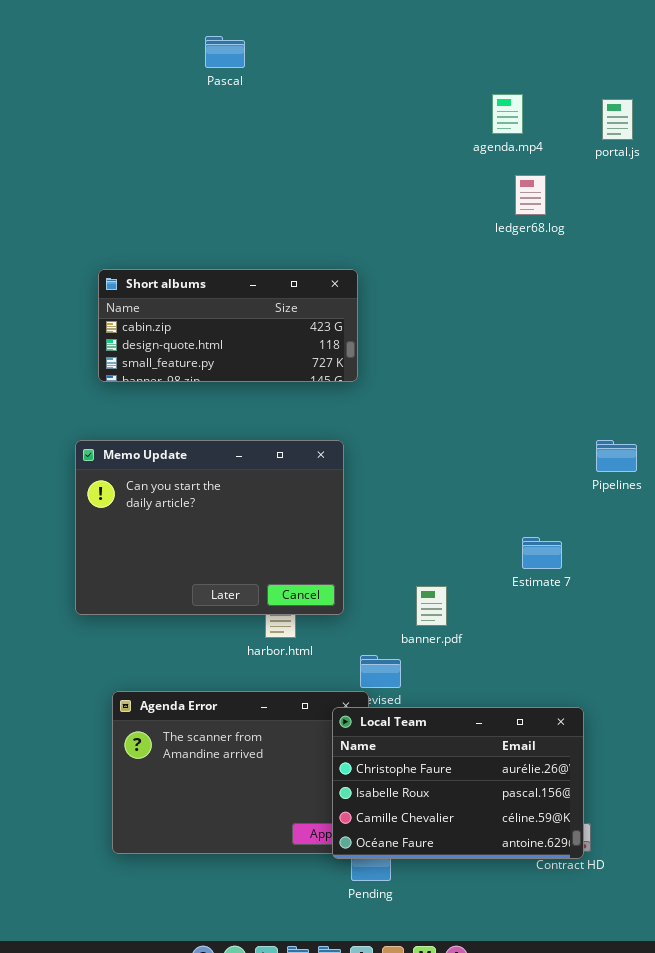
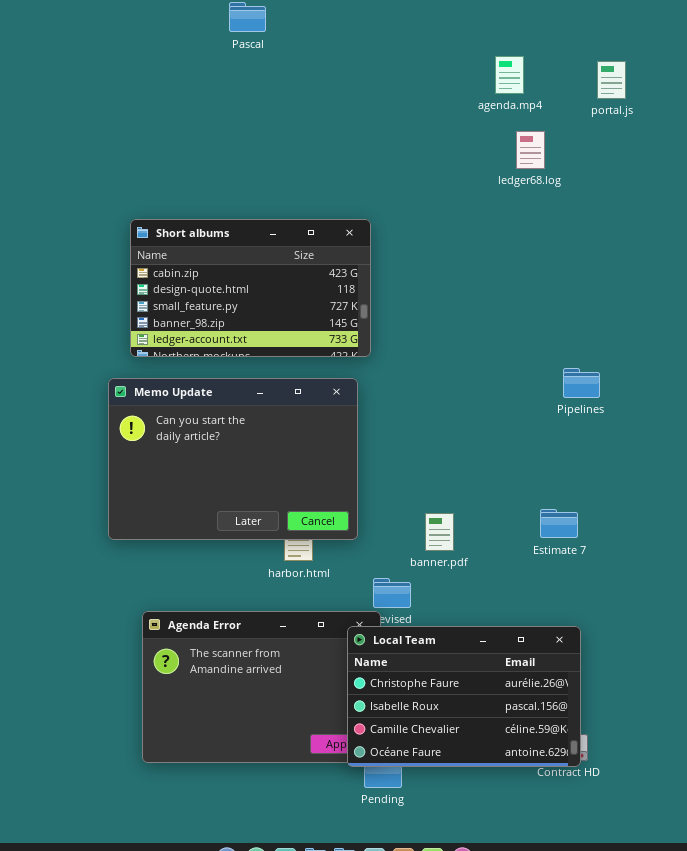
Short albums: [98,269,358,382] -> [130,219,371,357], resized
Pipelines: [596,440,637,472] -> [563,368,600,398], moved
Estimate 7: [522,537,562,569] -> [540,509,578,538], moved

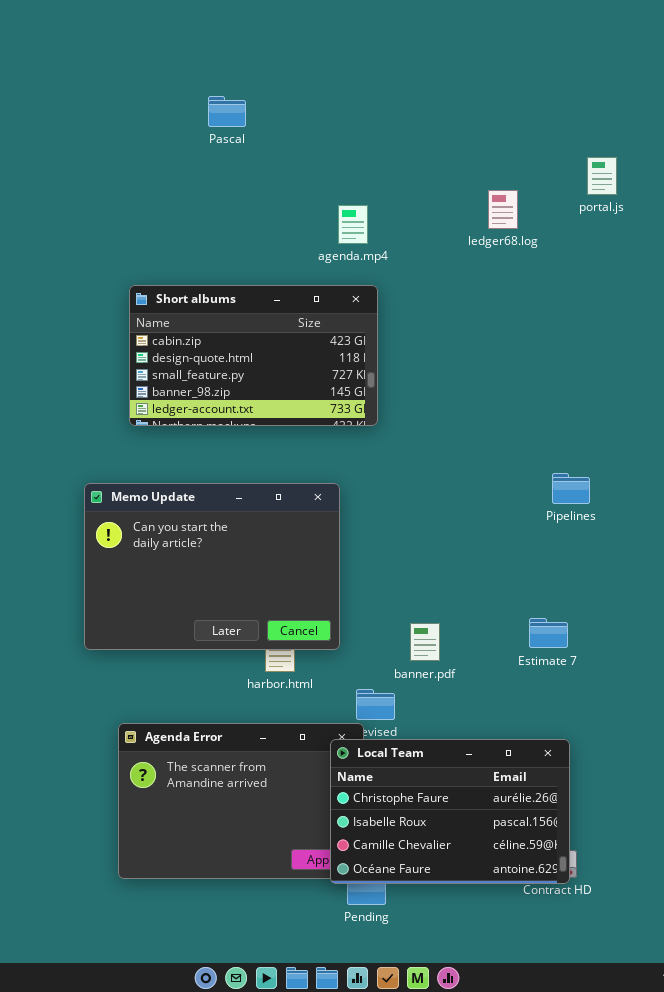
agenda.mp4: [495,56,524,94] -> [338,205,368,244], moved
ledger68.log: [516,131,545,169] -> [488,190,518,229], moved
Short albums: [130,219,371,357] -> [129,285,378,426], moved

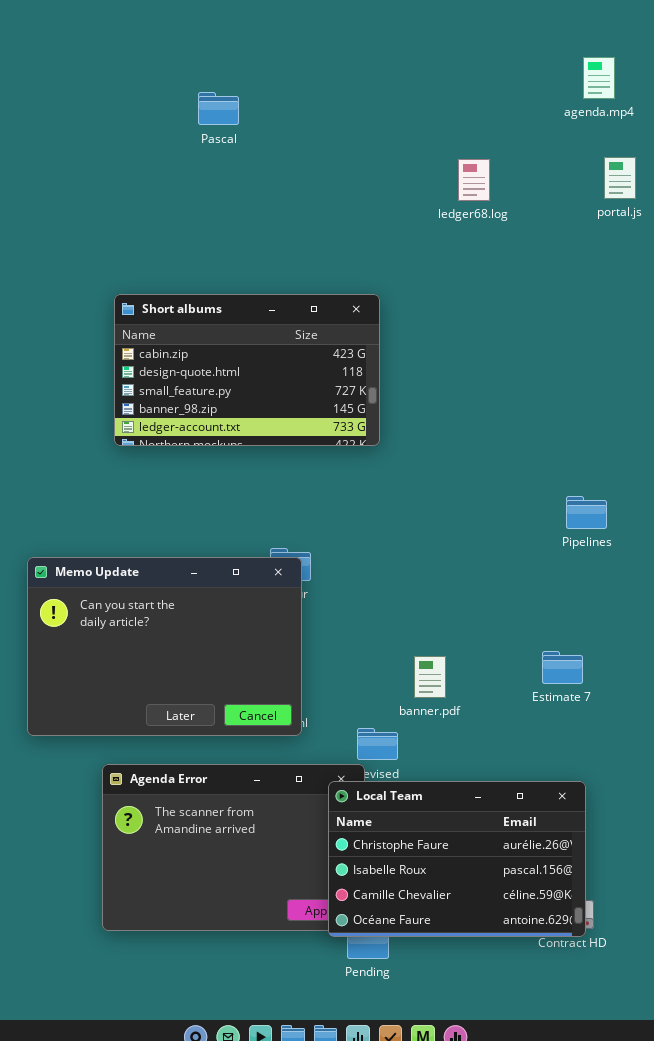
ledger68.log: [488,190,518,229] -> [458,159,490,201], moved
agenda.mp4: [338,205,368,244] -> [583,57,615,99], moved
Memo Update: [84,483,340,650] -> [27,557,302,736], moved

